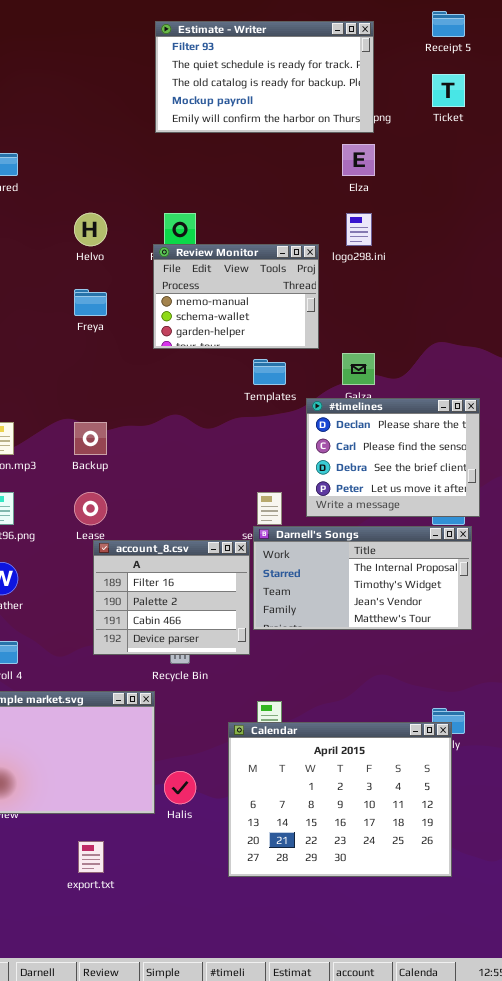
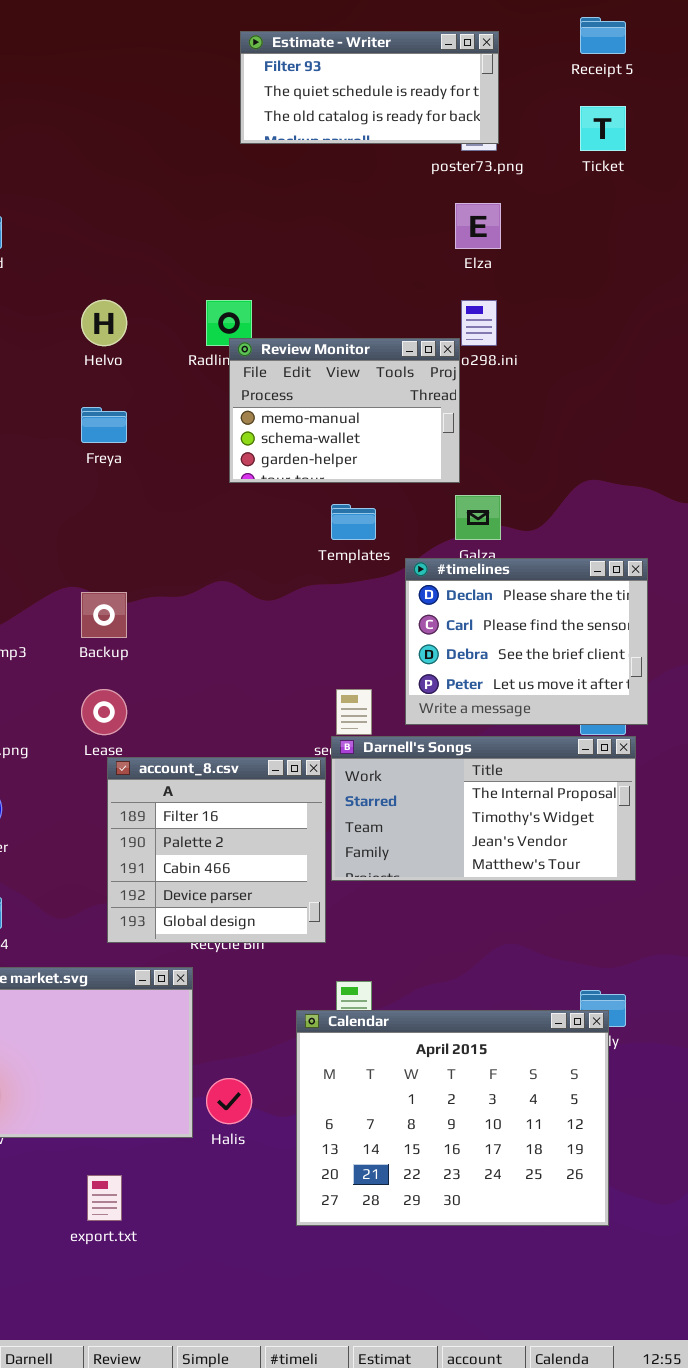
Estimate - Writer: [155,21,374,133] -> [240,31,499,144], resized
Review Monitor: [153,244,319,349] -> [229,338,460,483], moved
account_8.csv: [93,540,250,655] -> [107,757,326,943], resized

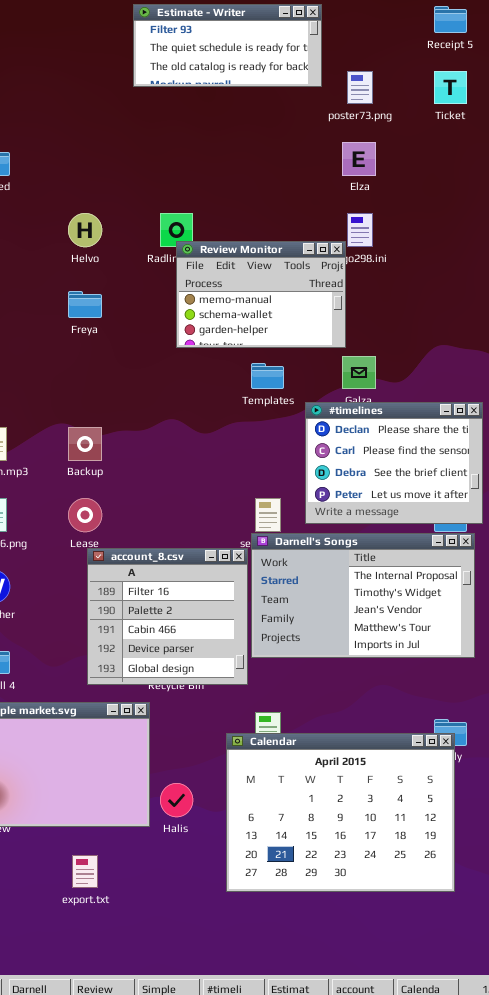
Estimate - Writer: [240,31,499,144] -> [133,4,322,87], moved
Darnell's Songs: [331,736,636,881] -> [251,533,475,658], resized

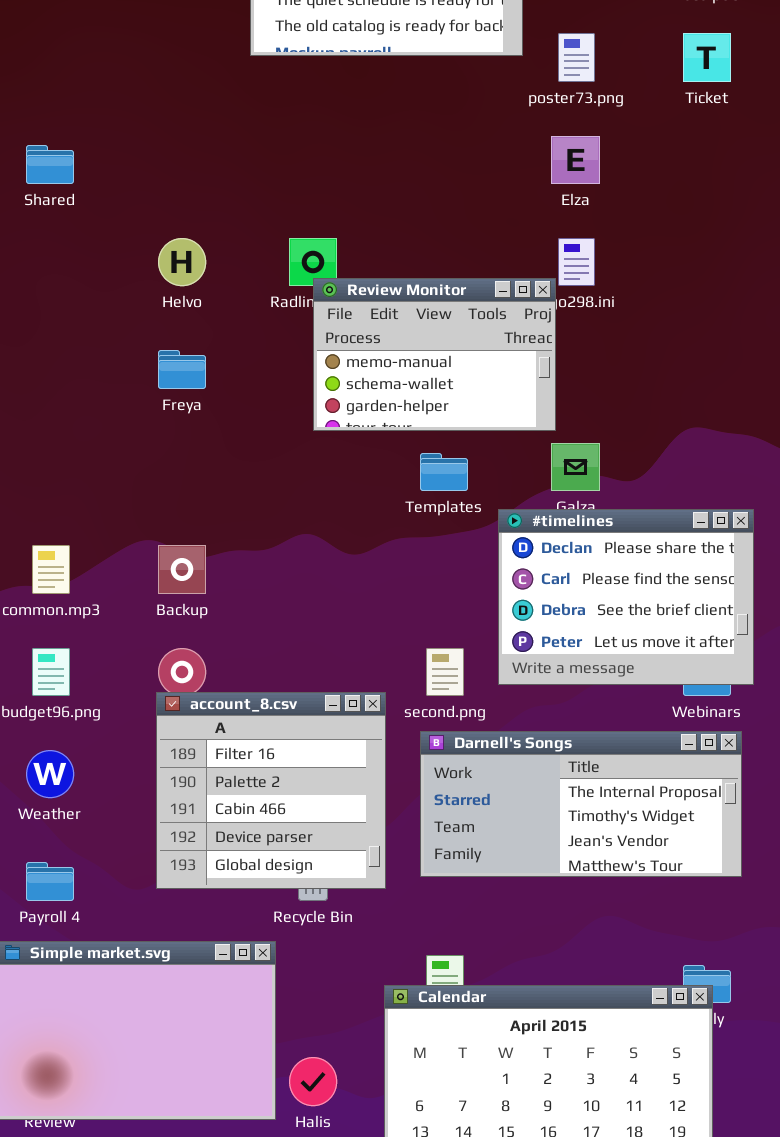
Darnell's Songs: [251,533,475,658] -> [420,731,742,877], resized
account_8.csv: [87,548,248,685] -> [156,692,386,889], moved

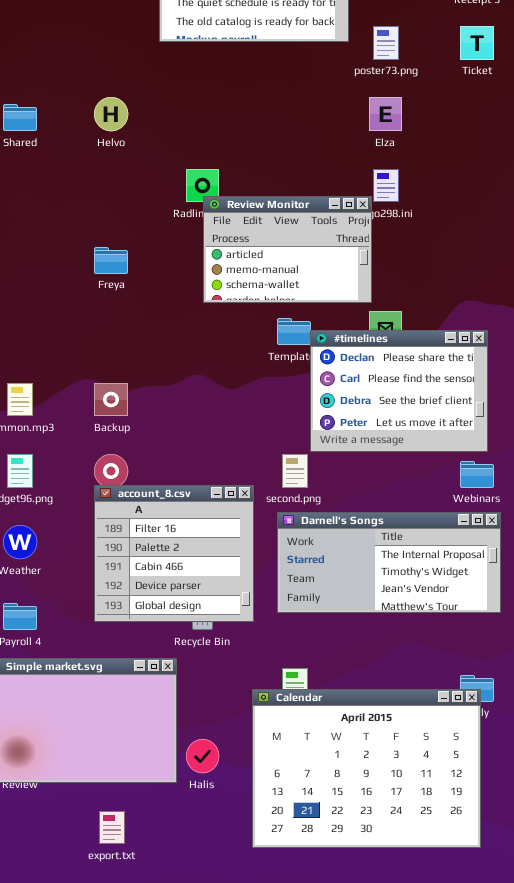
Helvo: [158,238,206,286] -> [94,97,128,131], moved
Review Monitor: [313,278,556,431] -> [203,196,372,303], scrolled up 1 row
#timelines: [498,509,754,685] -> [310,330,488,452], moved

